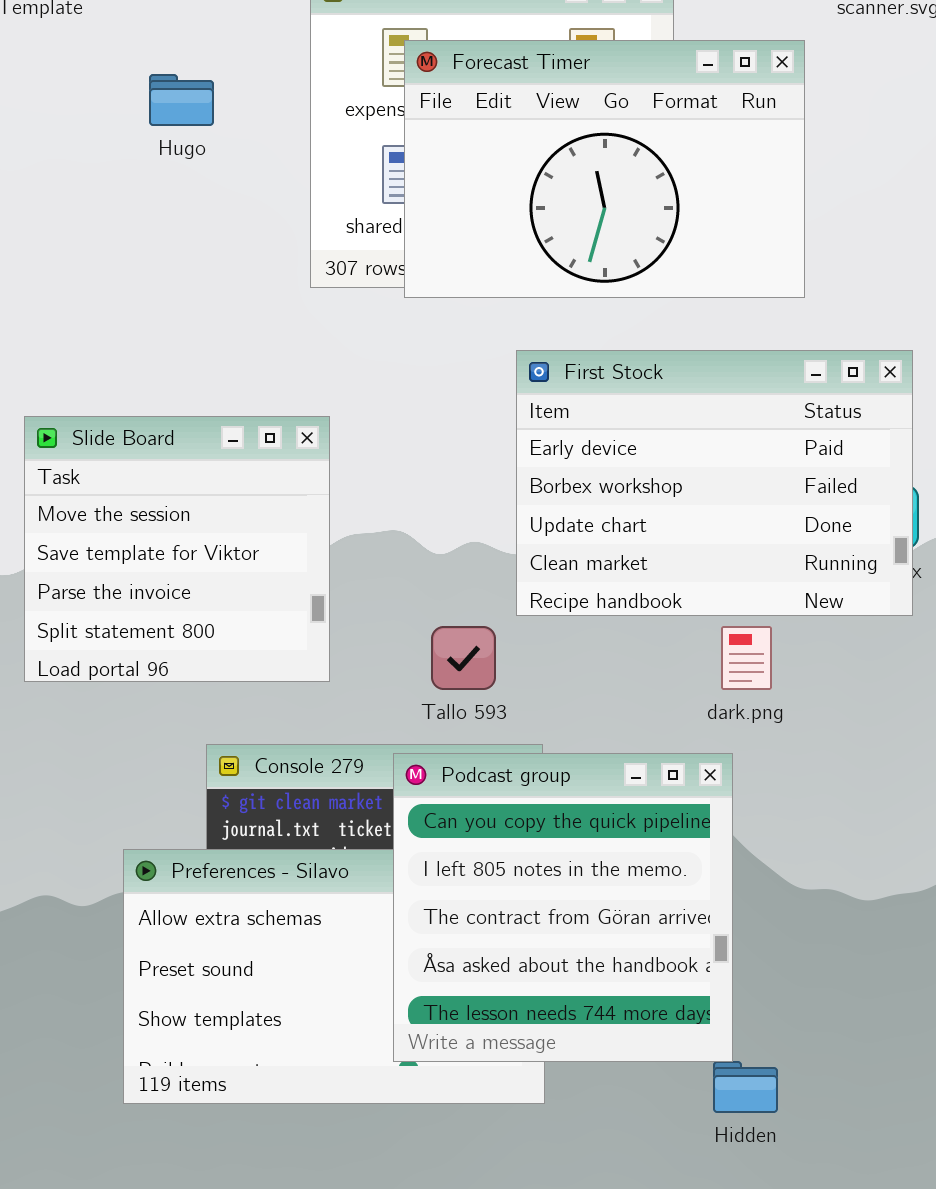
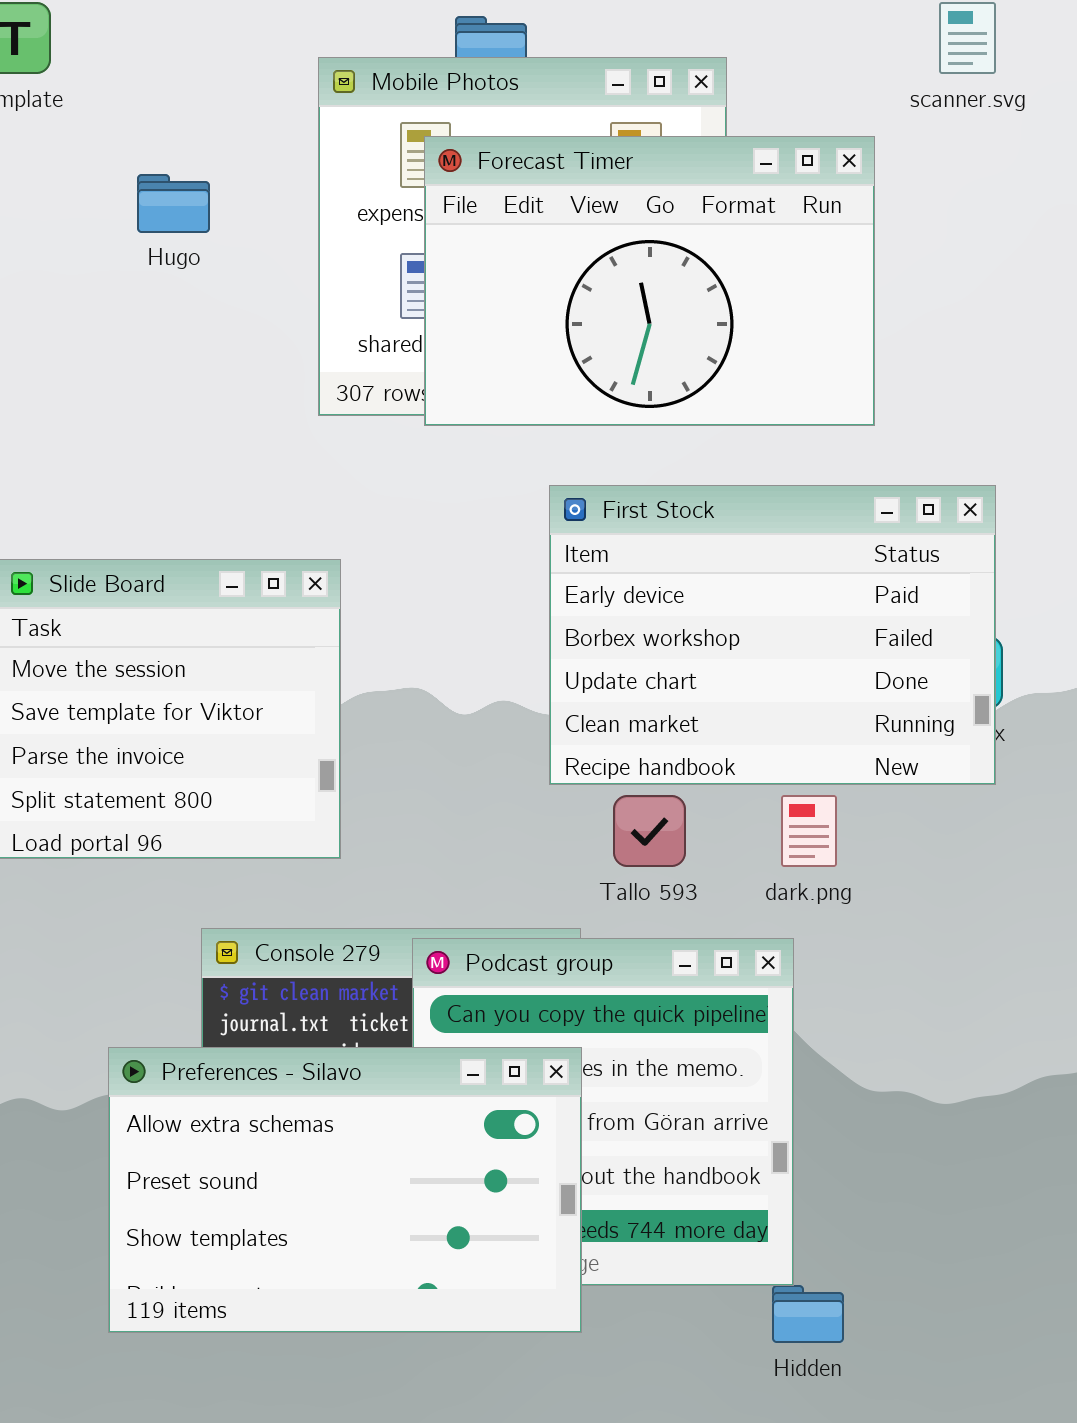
Tallo 593: [431,626,496,690] -> [613,795,686,867], moved
Preferences - Silavo: [123,849,545,1104] -> [108,1047,582,1333], raised

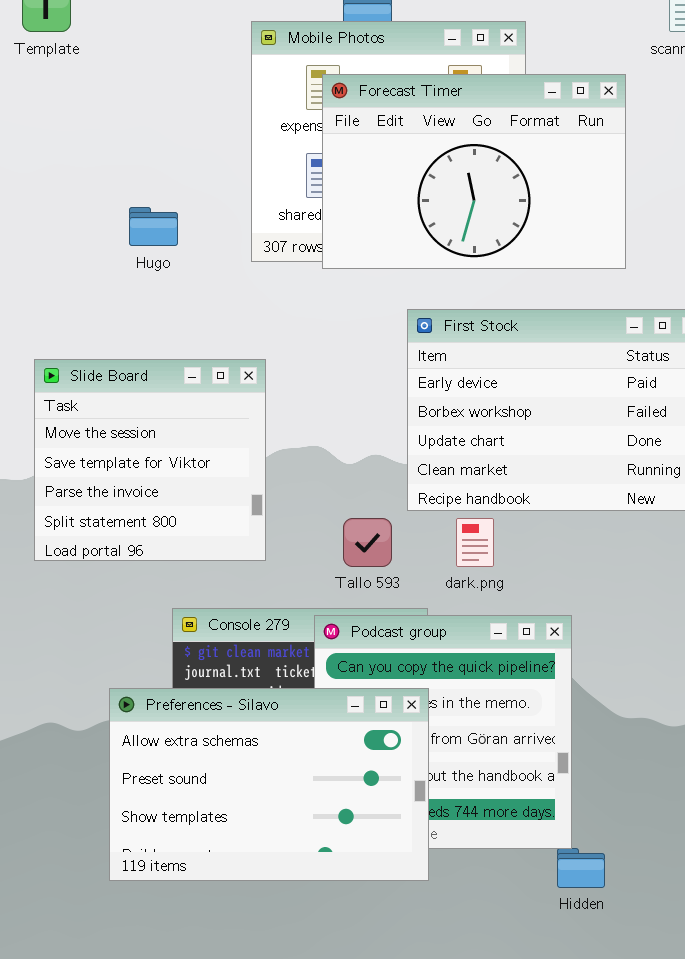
Hugo: [137,174,210,233] -> [129,207,178,246], moved
Tallo 593: [613,795,686,867] -> [343,518,392,567], moved
dark.png: [781,795,837,867] -> [456,518,494,567], moved

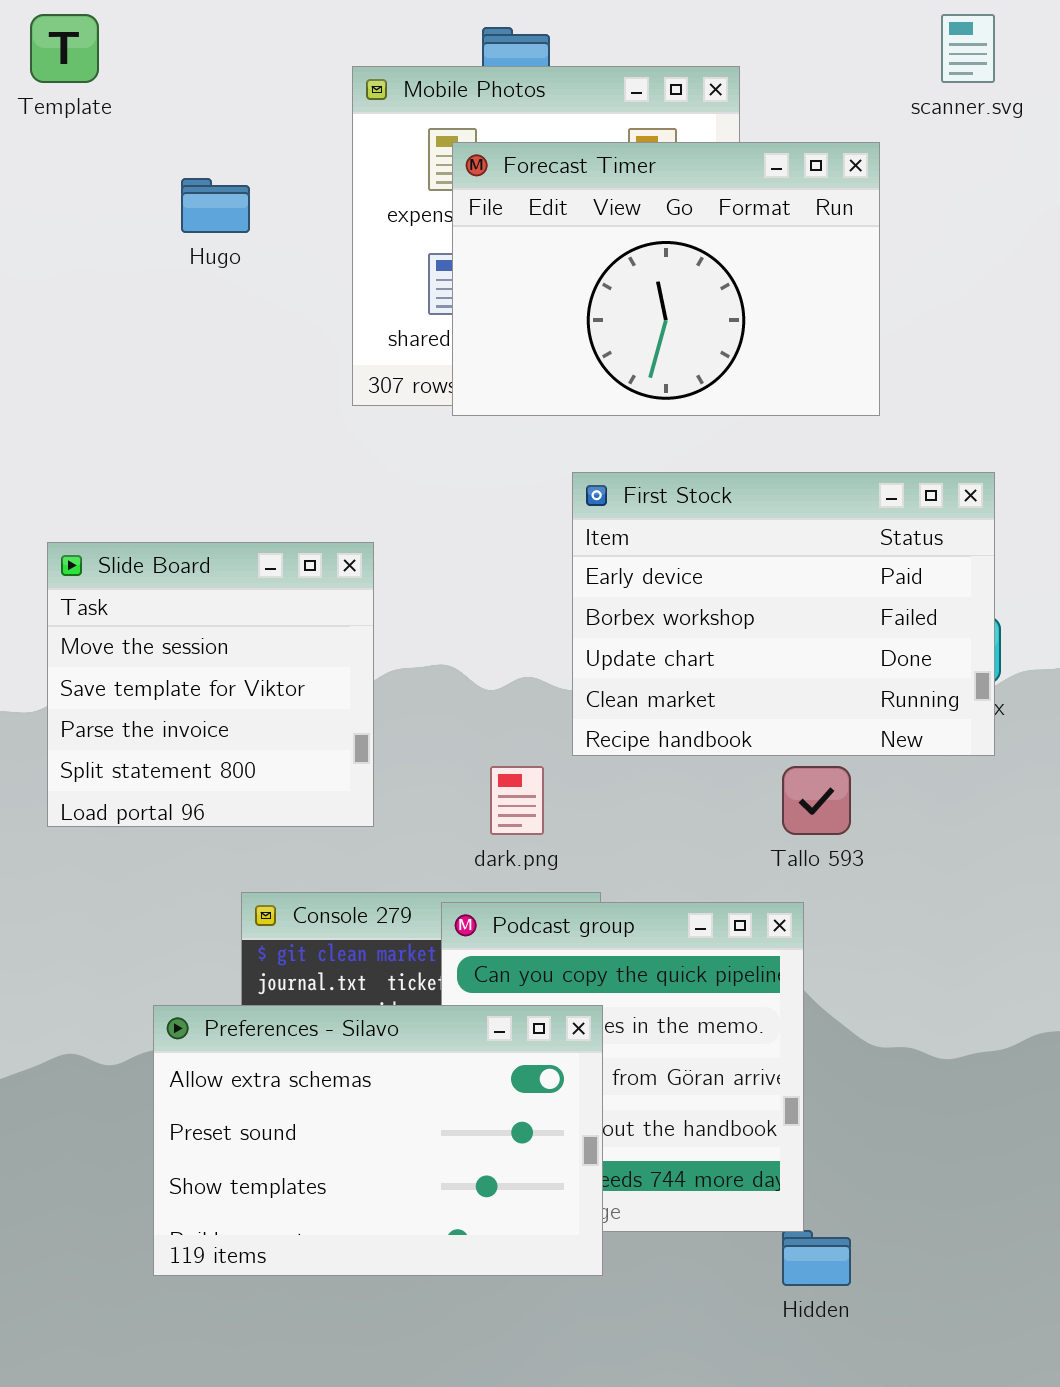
Hugo: [129,207,178,246] -> [181,178,250,233], moved
Tallo 593: [343,518,392,567] -> [782,766,851,835], moved
dark.png: [456,518,494,567] -> [490,766,544,835], moved

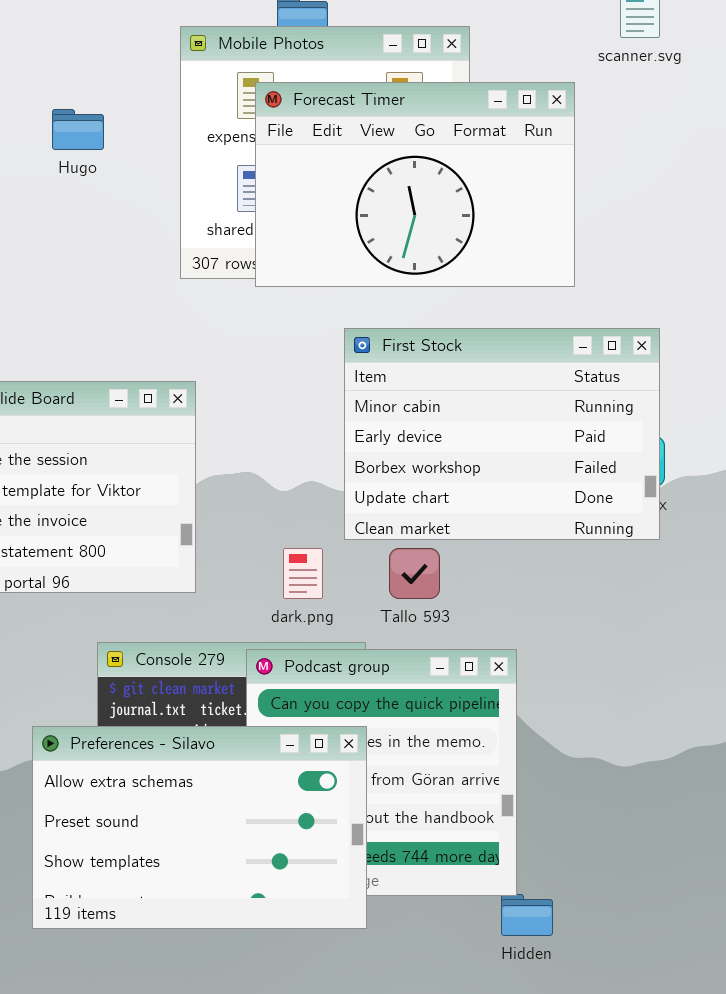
First Stock: [572,472,995,756] -> [344,328,660,540], scrolled up 1 row
Tallo 593: [782,766,851,835] -> [389,548,440,599], moved

